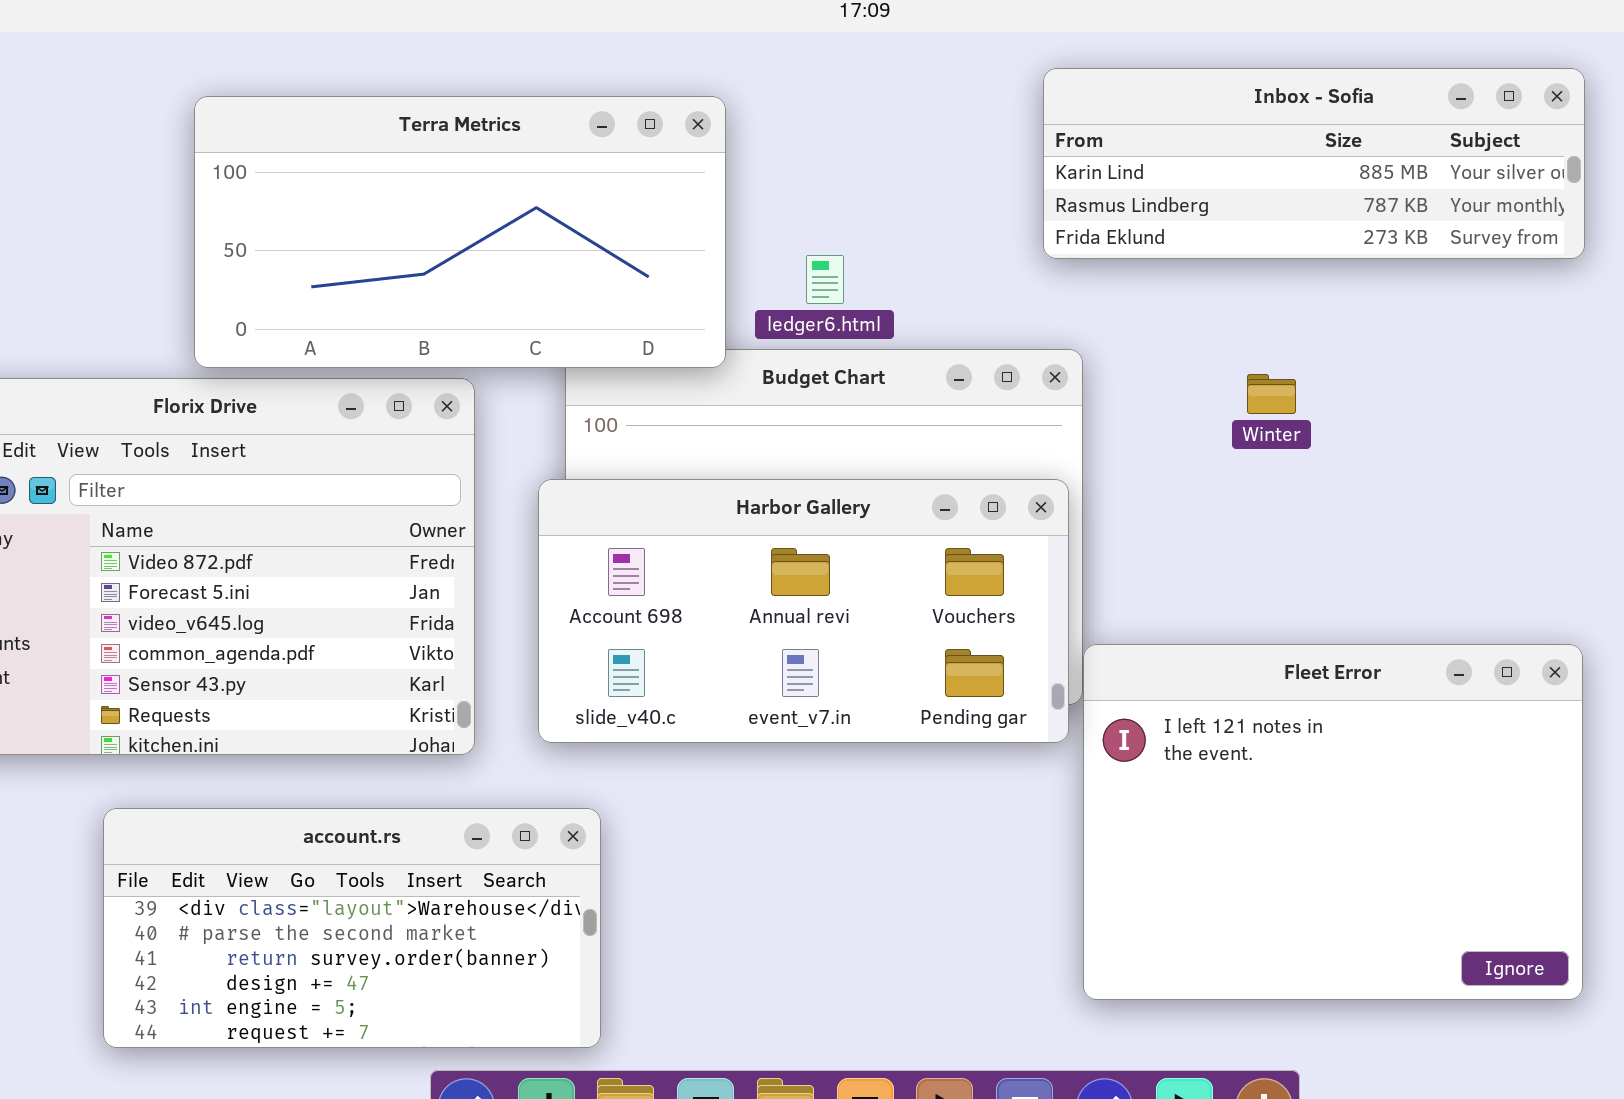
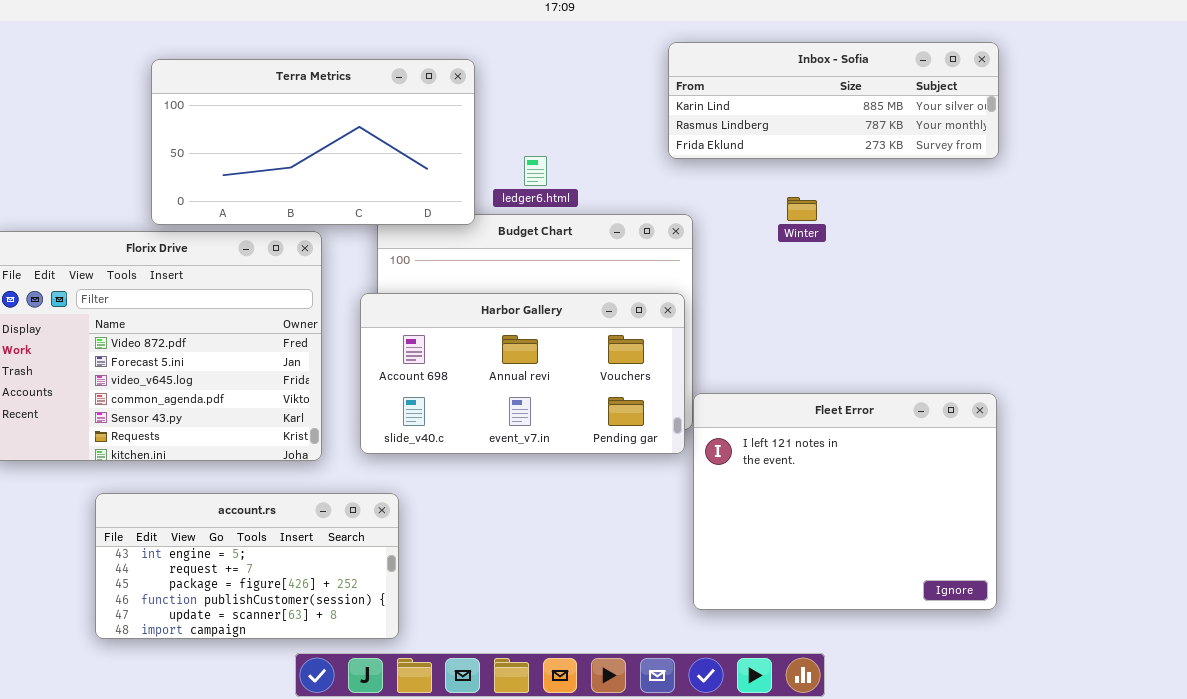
Winter: [1247,374,1296,414] -> [787,197,817,221], moved
account.rs: [103,808,601,1048] -> [95,493,399,639], scrolled down 4 rows

